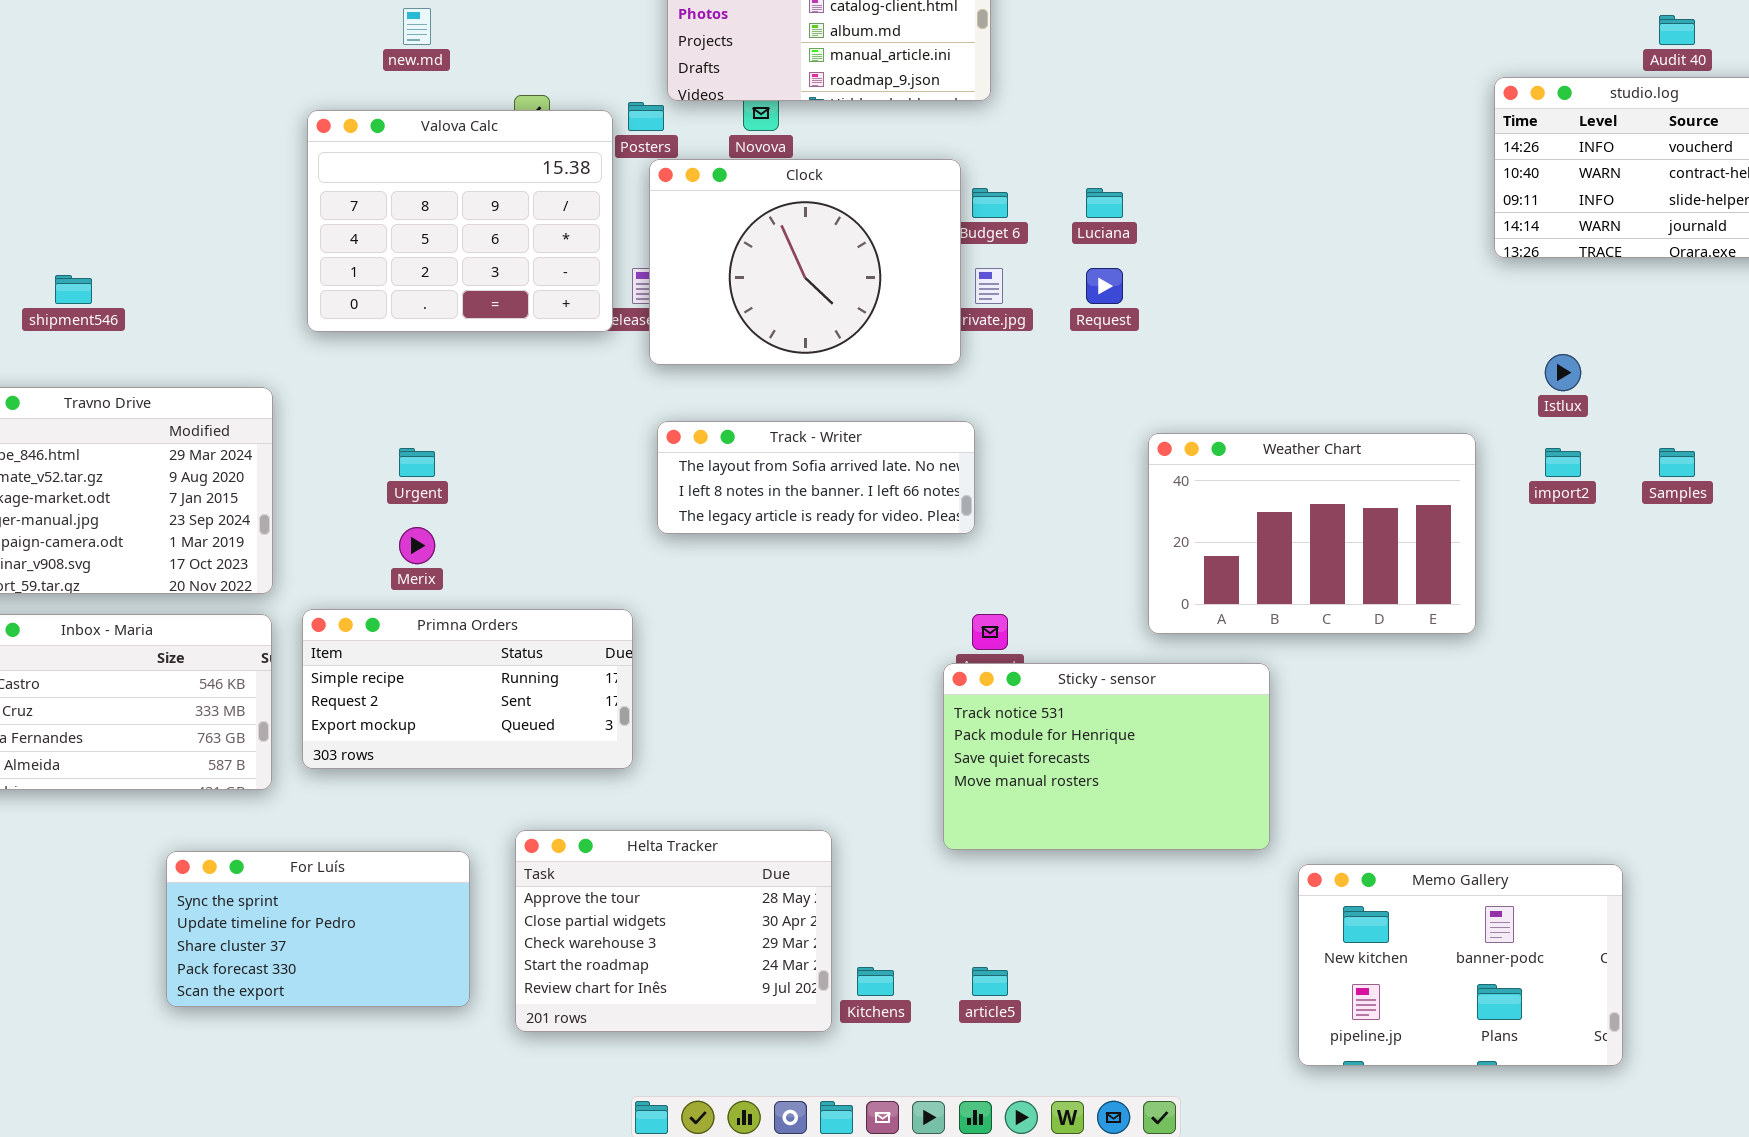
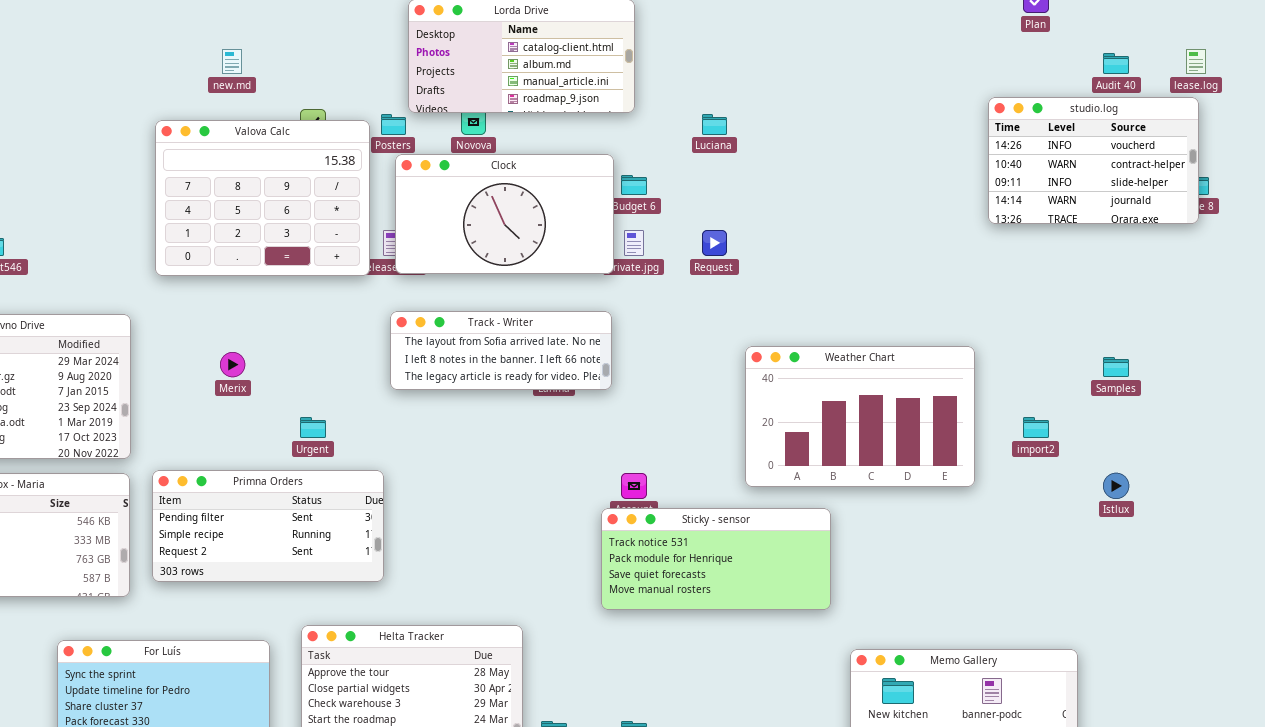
Clock: [649,159,961,365] -> [395,154,614,274], resized
Luciana: [1086,188,1123,218] -> [702,114,727,135], moved
Istlux: [1545,354,1581,391] -> [1103,473,1129,499], moved
Track - Writer: [657,421,975,534] -> [390,311,612,390], moved
Urgent: [399,448,435,477] -> [300,417,326,438], moved
import2: [1545,448,1581,477] -> [1023,417,1049,438], moved
Merix: [399,527,435,564] -> [220,352,245,377], moved
Primna Orders: [302,609,633,769] -> [152,470,384,582], scrolled up 1 row
Sticky - sensor: [943,663,1270,850] -> [601,508,831,610], resized

